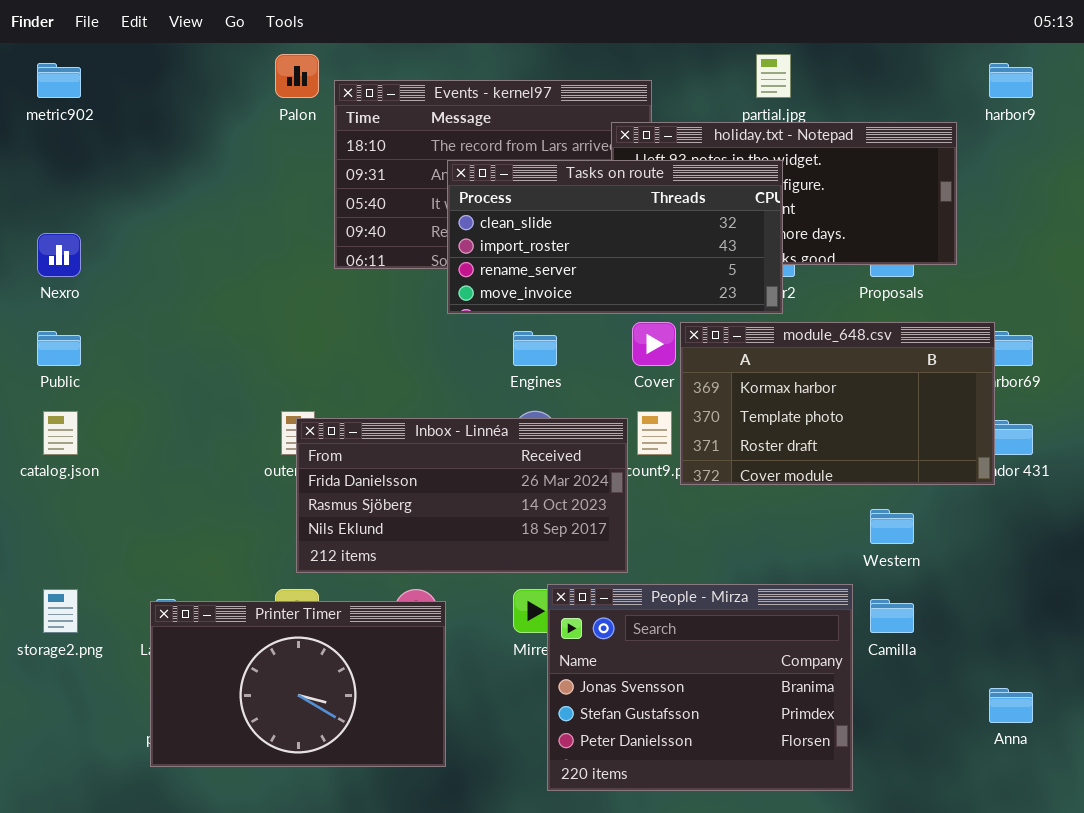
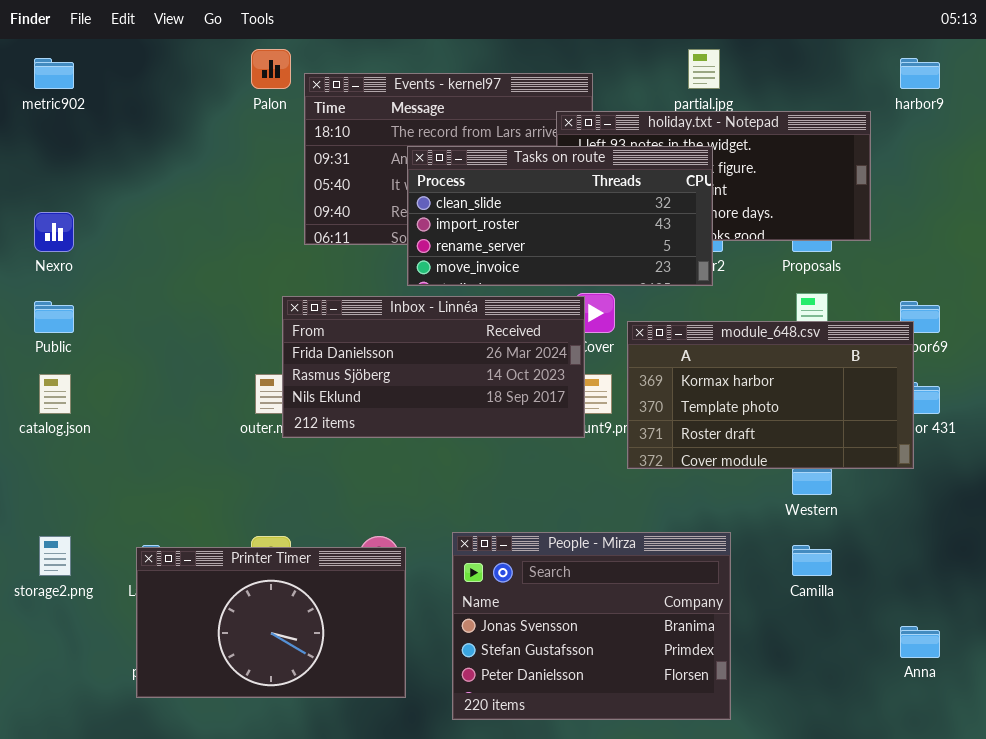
module_648.csv: [680,322,995,485] -> [627,321,914,469], moved
Inbox - Linnéa: [296,418,628,573] -> [282,296,585,438], moved
People - Mirza: [547,584,853,791] -> [452,532,731,720], moved

